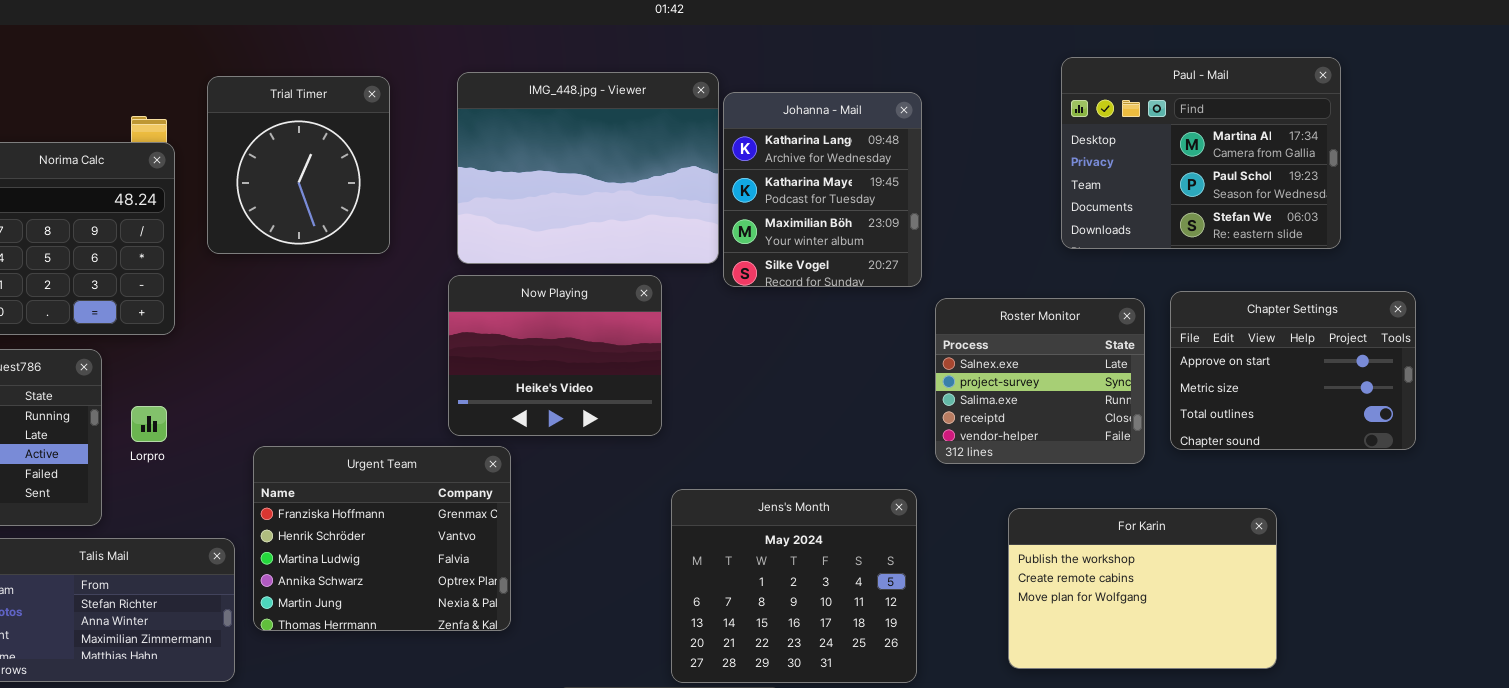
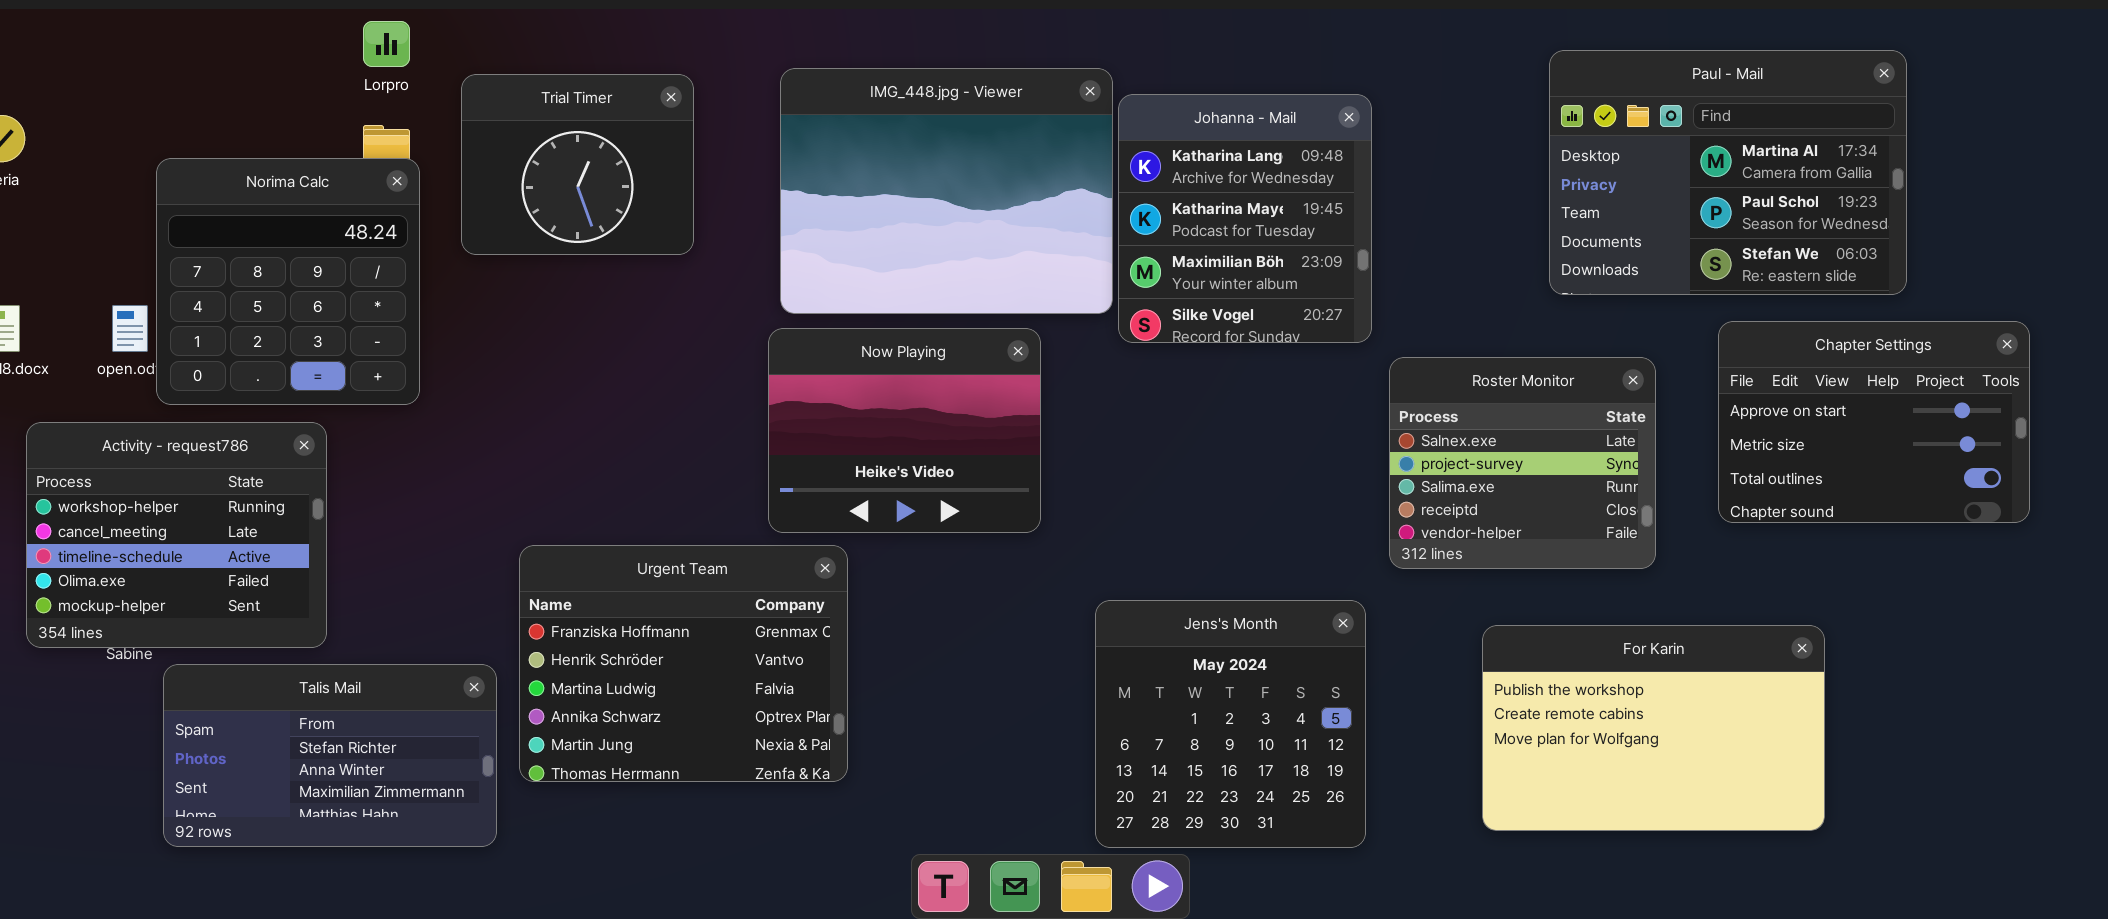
Trial Timer: [207,76,390,254] -> [461,74,694,255], resized
Chapter Settings: [1170,291,1416,450] -> [1718,321,2030,523], moved
Lorpro: [131,406,167,442] -> [363,21,410,67], moved
Jens's Month: [671,489,917,683] -> [1095,600,1366,848], resized

